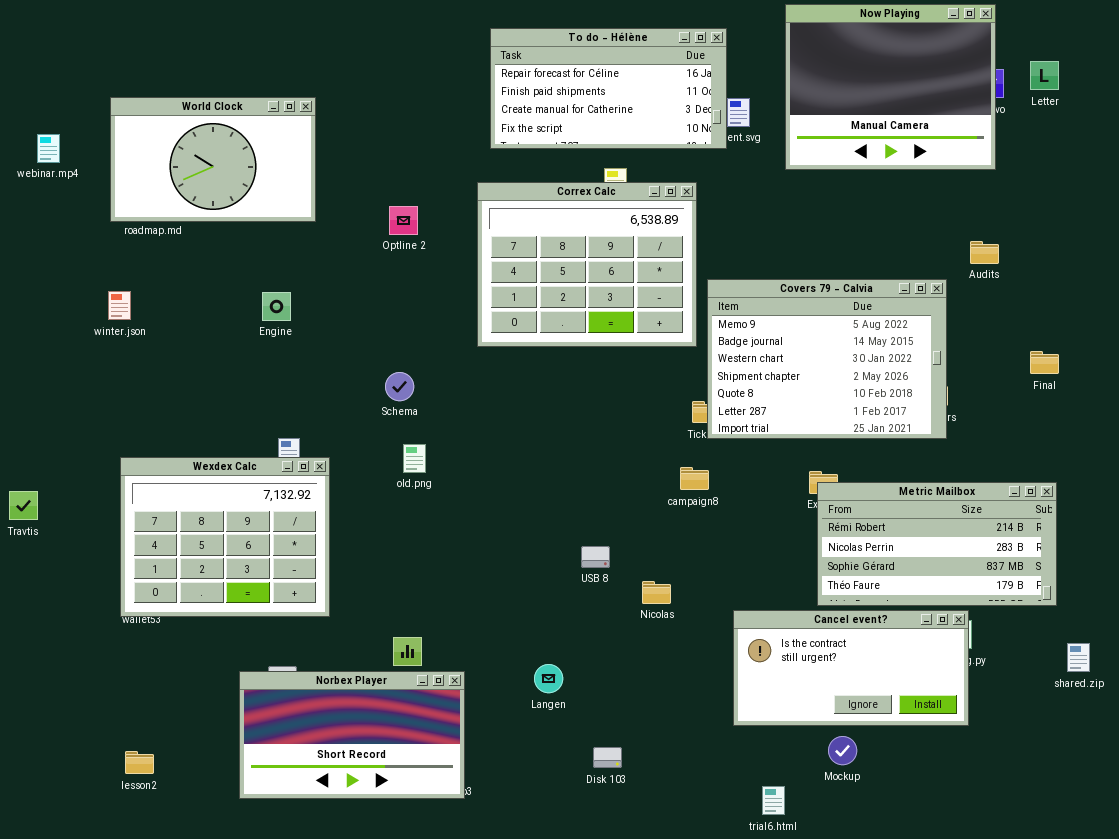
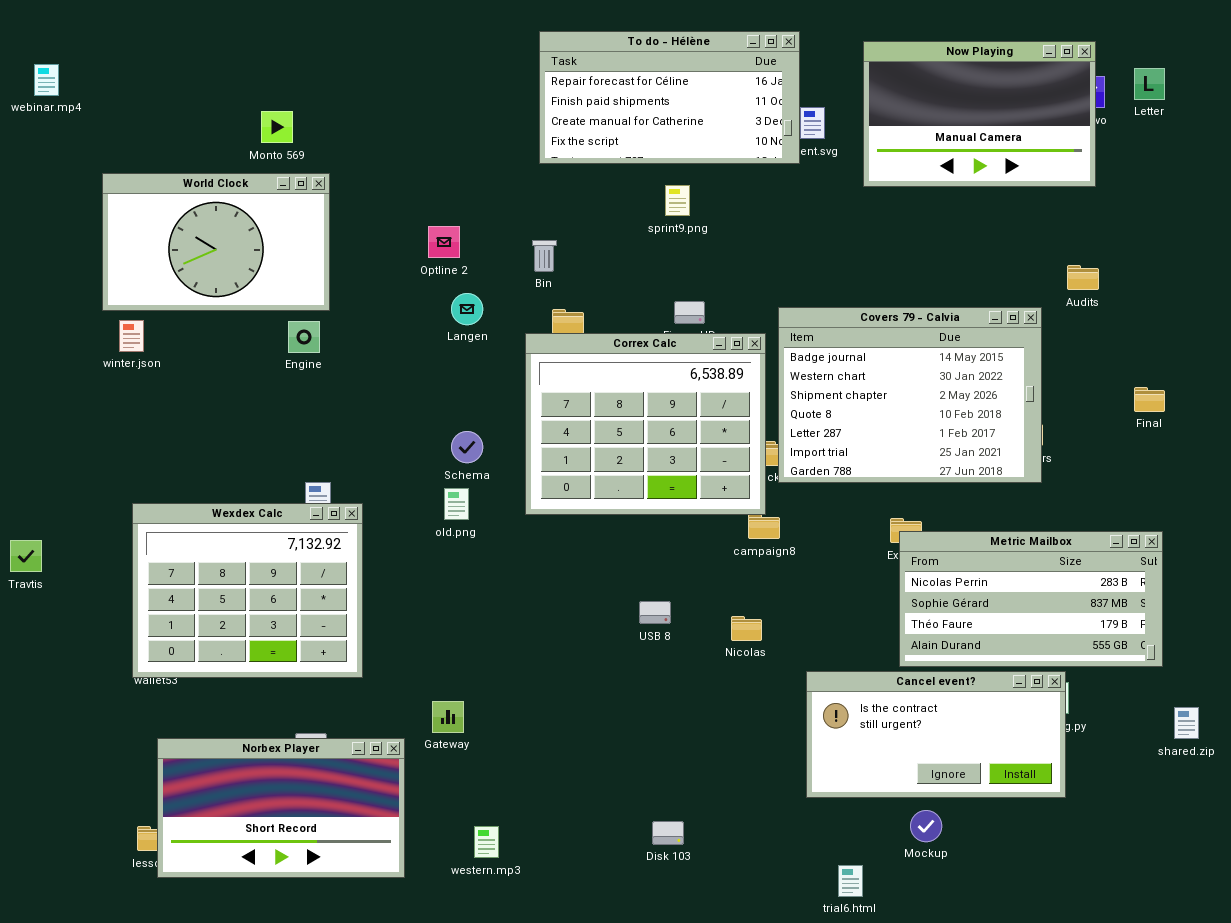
Now Playing: [785,4,996,170] -> [863,41,1096,187], resized
World Clock: [110,97,316,222] -> [102,173,330,311], moved
webinar.mp4: [37,134,60,163] -> [34,64,59,96], moved
Correx Calc: [477,182,697,347] -> [525,333,766,515], moved
Covers 79 - Calvia: [707,279,947,439] -> [778,307,1042,483], scrolled down 1 row
Schema: [385,372,414,401] -> [451,431,483,463], moved
Metric Mailbox: [817,482,1057,606] -> [899,531,1163,667], scrolled down 1 row
Nicolas: [642,581,671,604] -> [731,616,762,641], moved
Langen: [534,664,563,693] -> [451,293,483,325], moved
Norbex Player: [239,671,465,799] -> [157,738,405,878], moved

